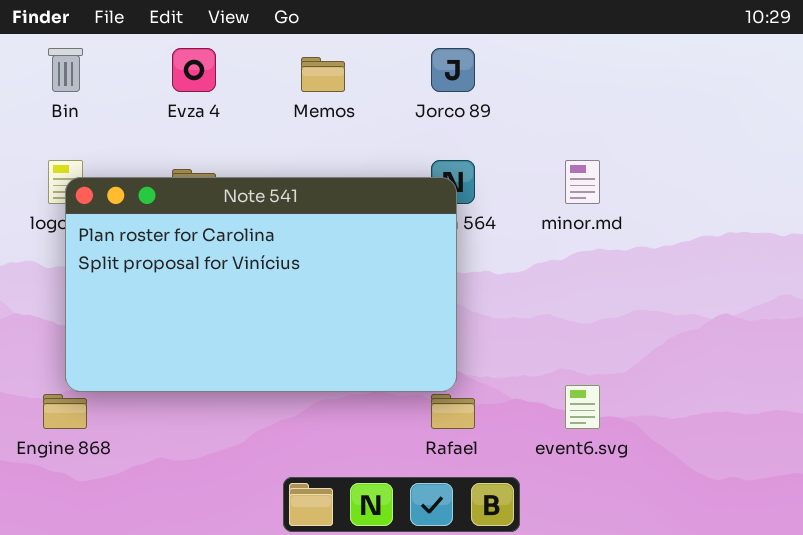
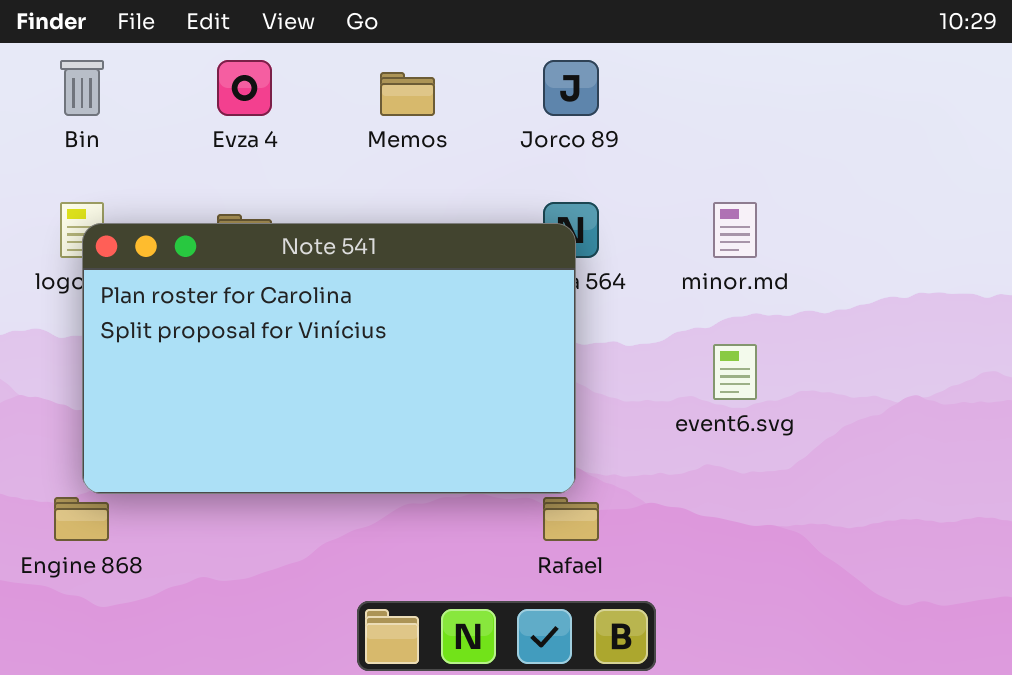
event6.svg: [565,385,600,429] -> [713,344,757,400], moved

